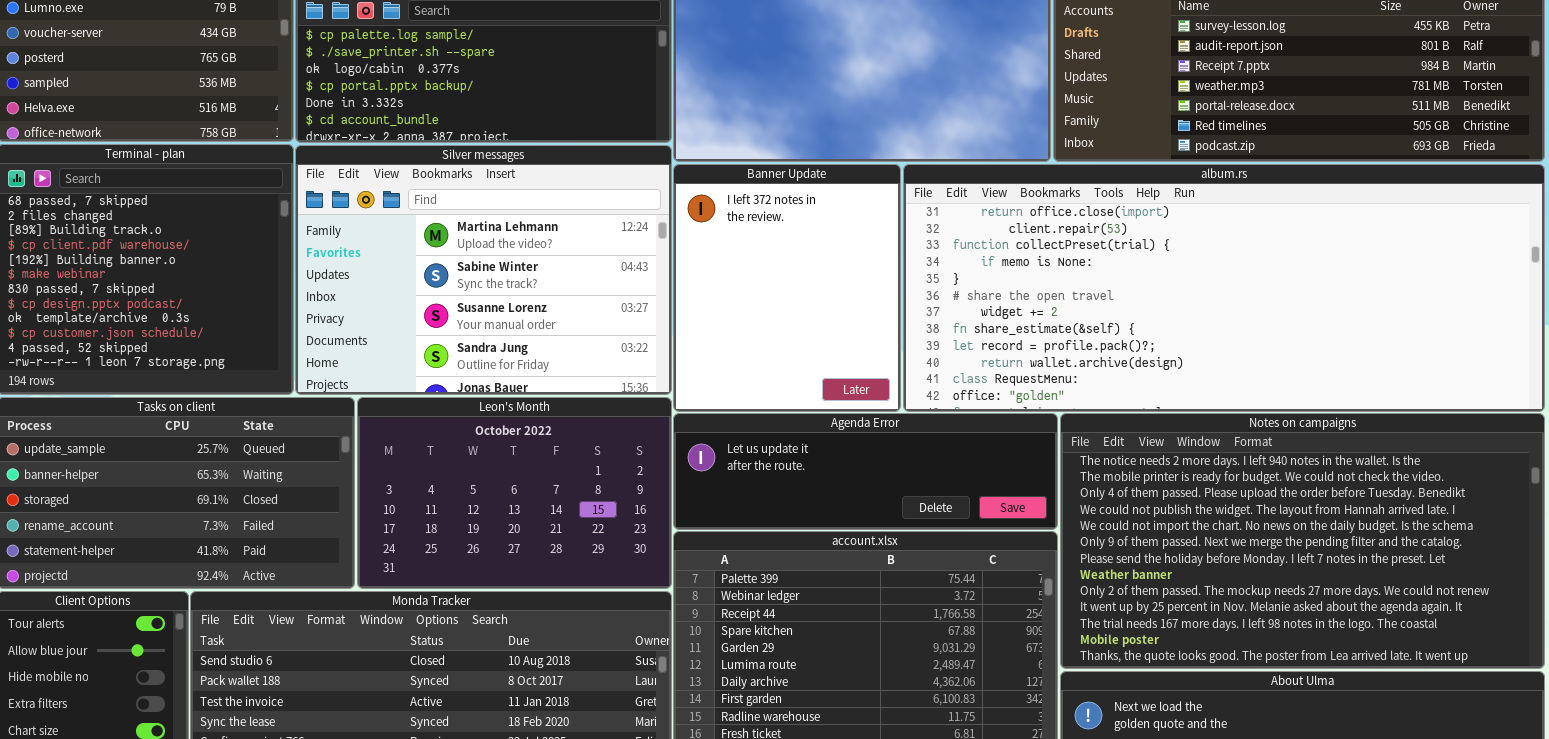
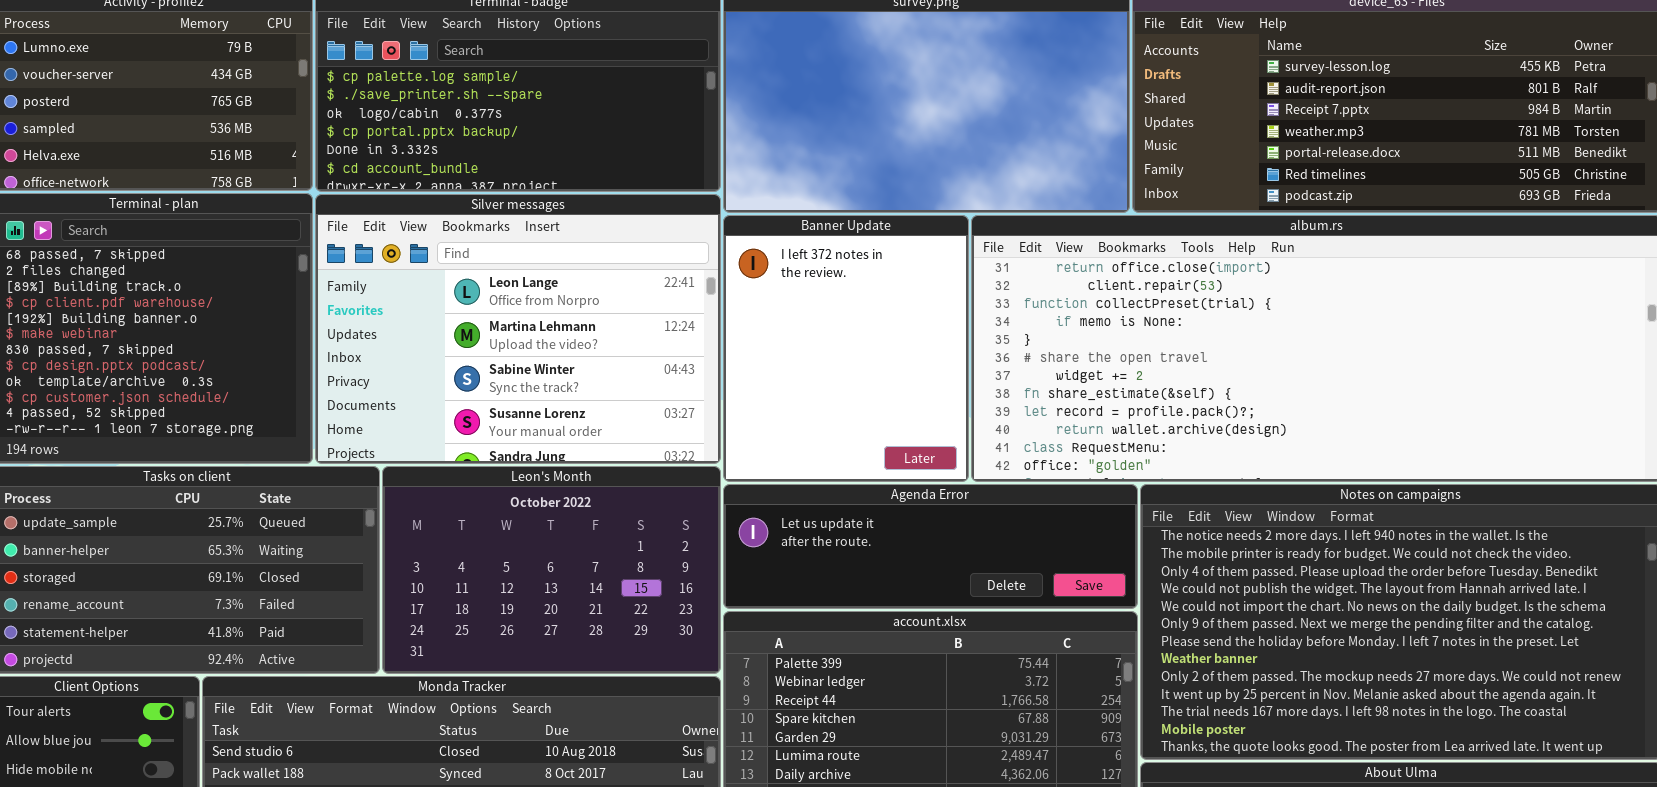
Silver messages: [295,145,672,395] -> [315,194,721,464], scrolled up 1 row

